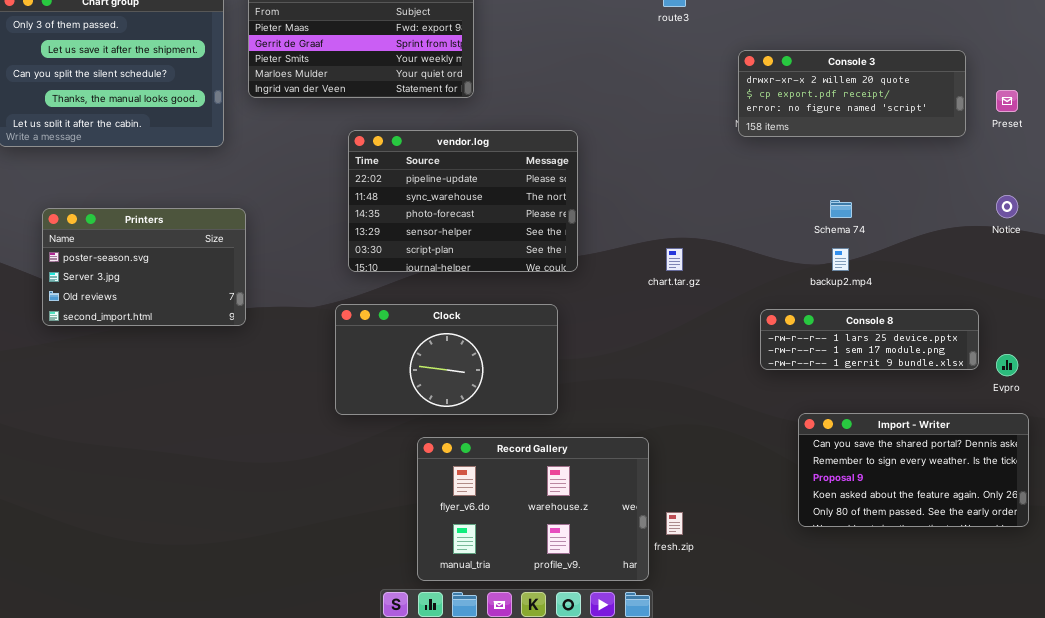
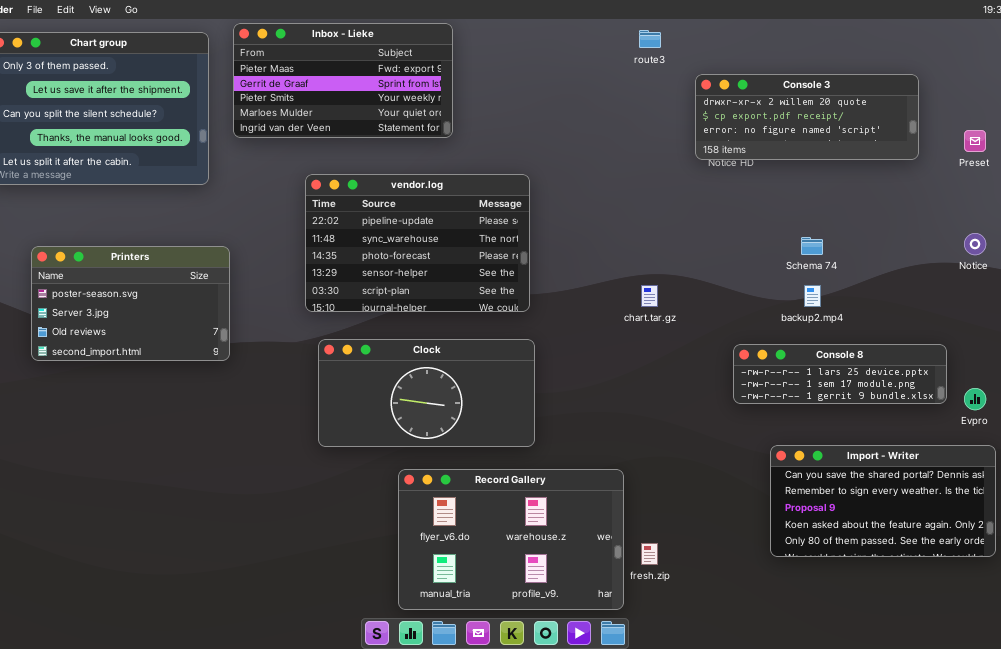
Console 3: [738,50,966,137] -> [695,74,919,160], moved
vendor.log: [348,130,578,272] -> [305,174,530,312], moved

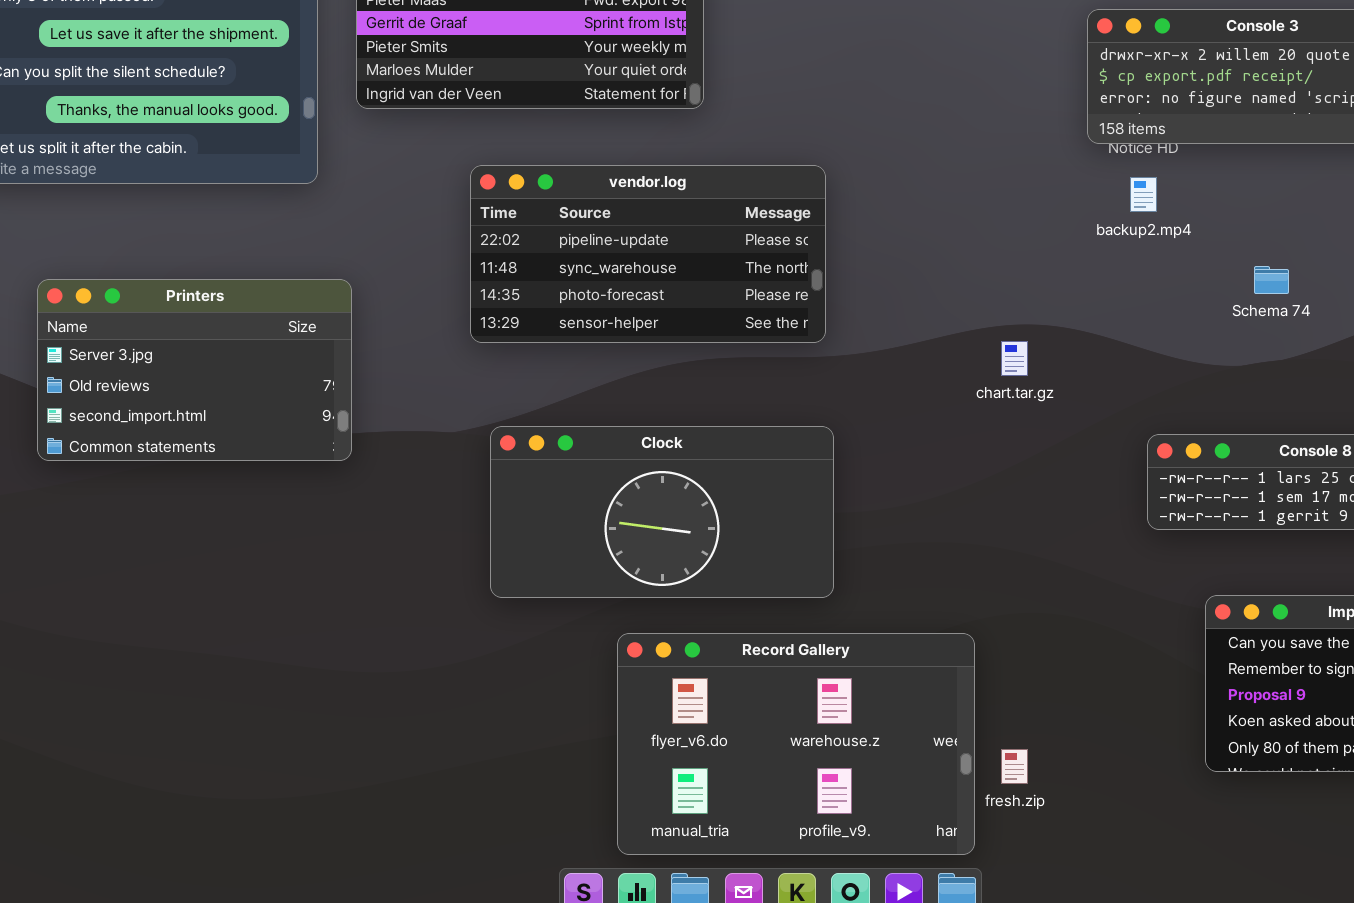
vendor.log: [305,174,530,312] -> [470,165,826,343], resized
Printers: [31,246,230,361] -> [37,279,352,461], scrolled down 1 row
backup2.mp4: [804,285,821,307] -> [1130,177,1157,212], moved

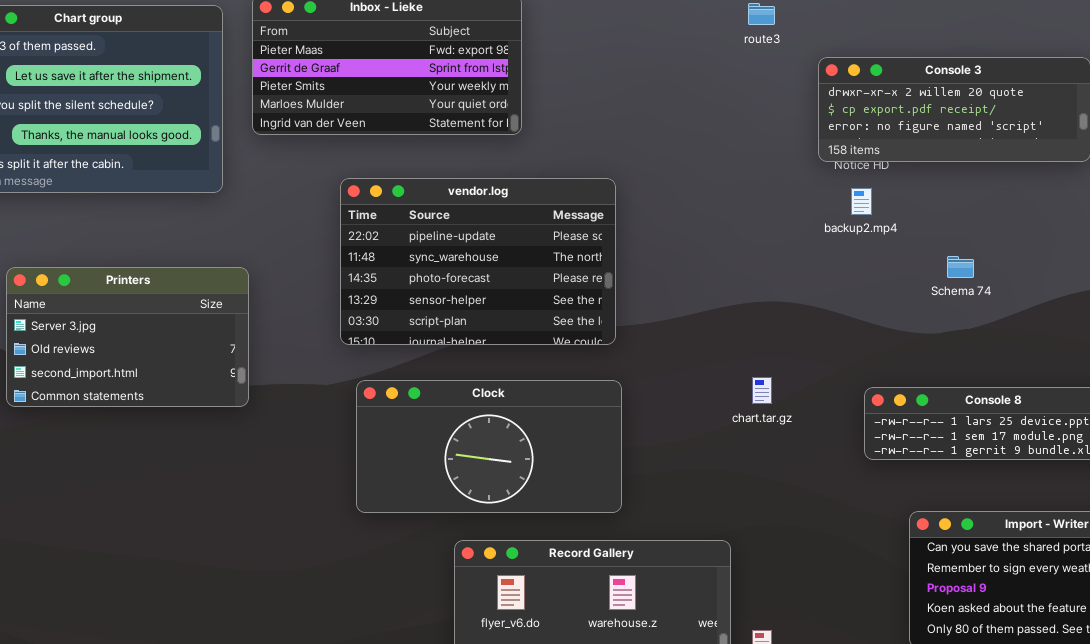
vendor.log: [470,165,826,343] -> [340,178,616,345], resized
chart.tar.gz: [1001,341,1028,376] -> [752,377,772,404], moved

